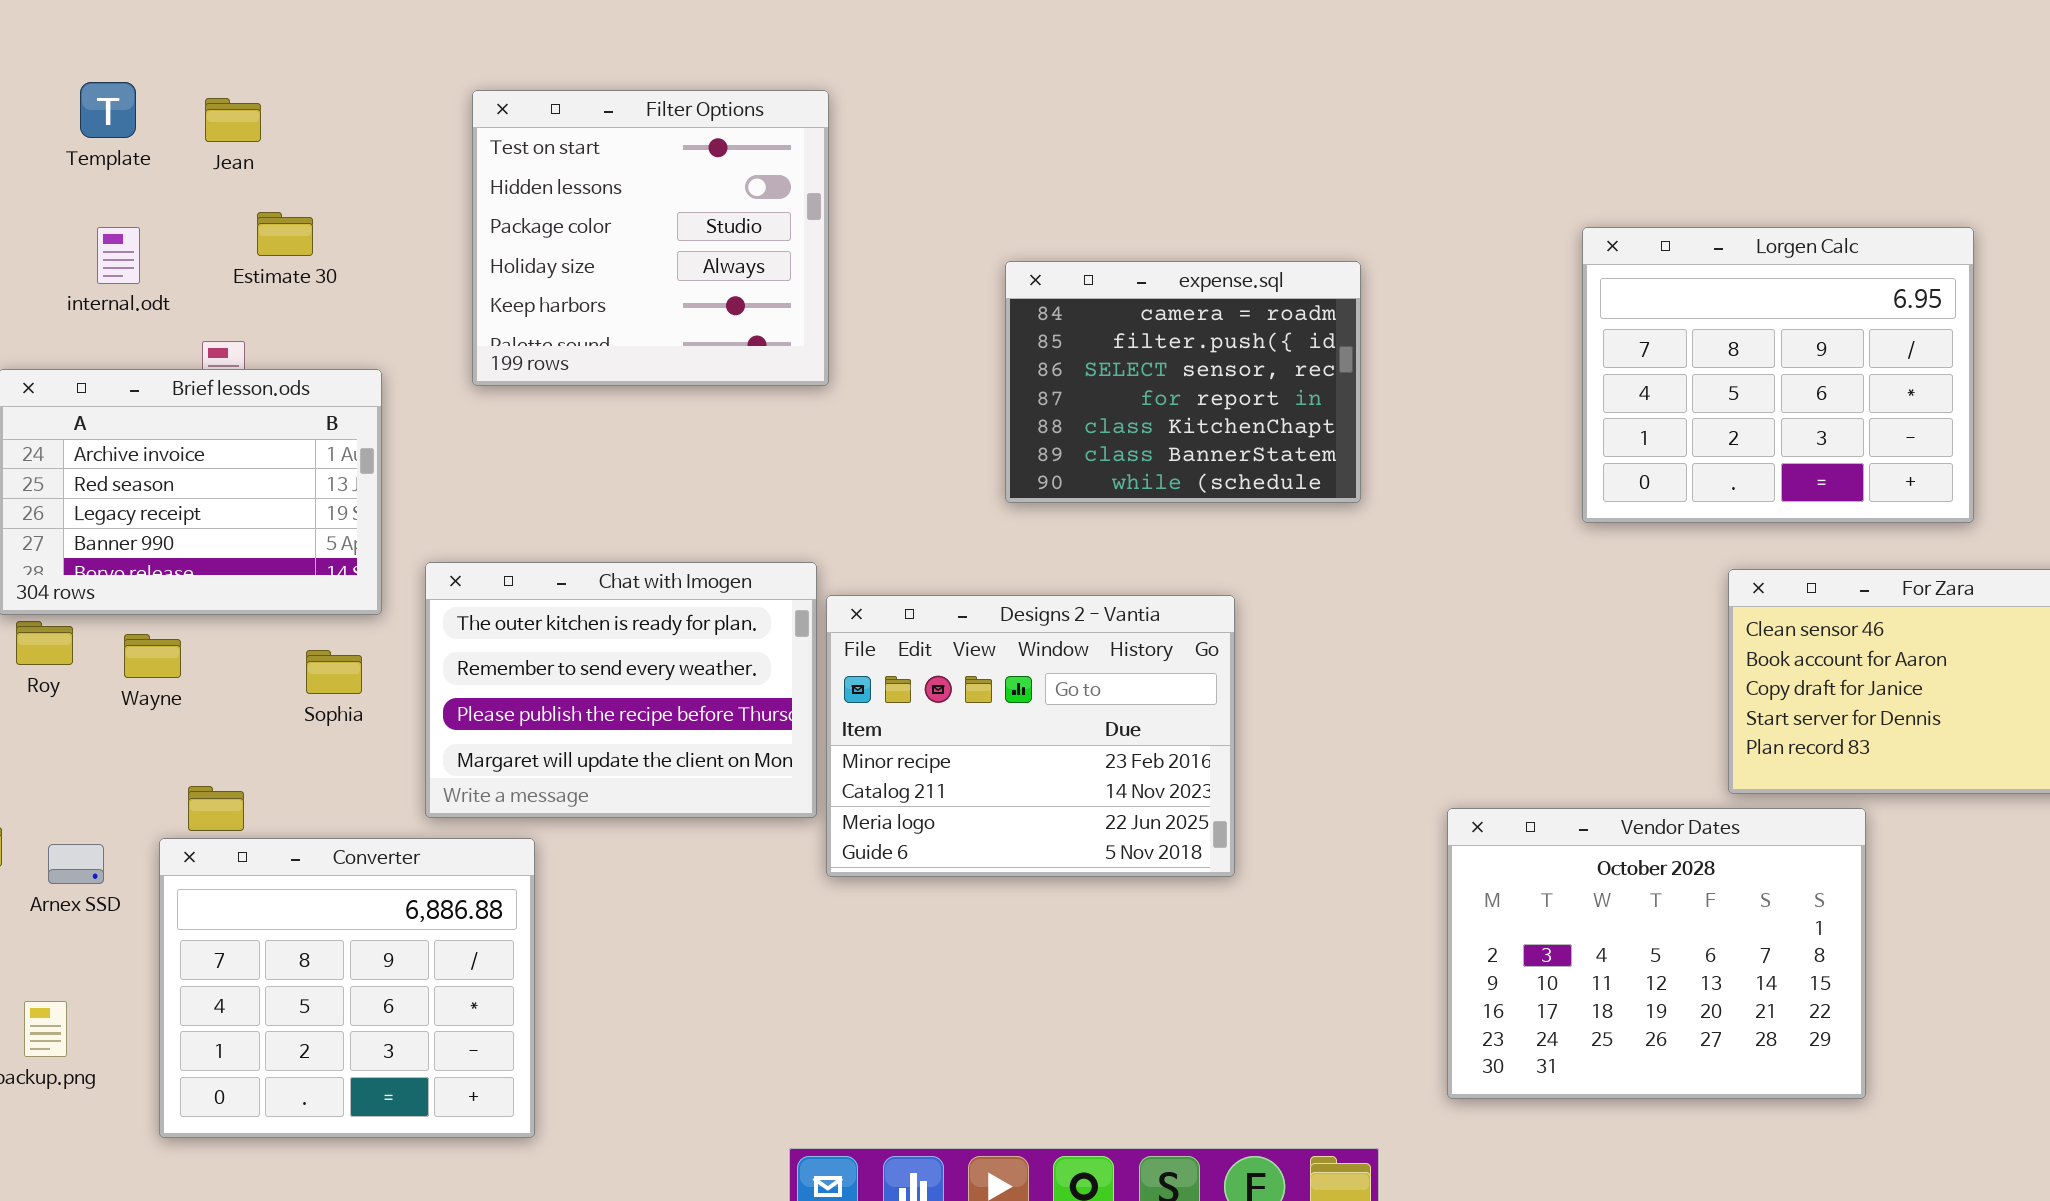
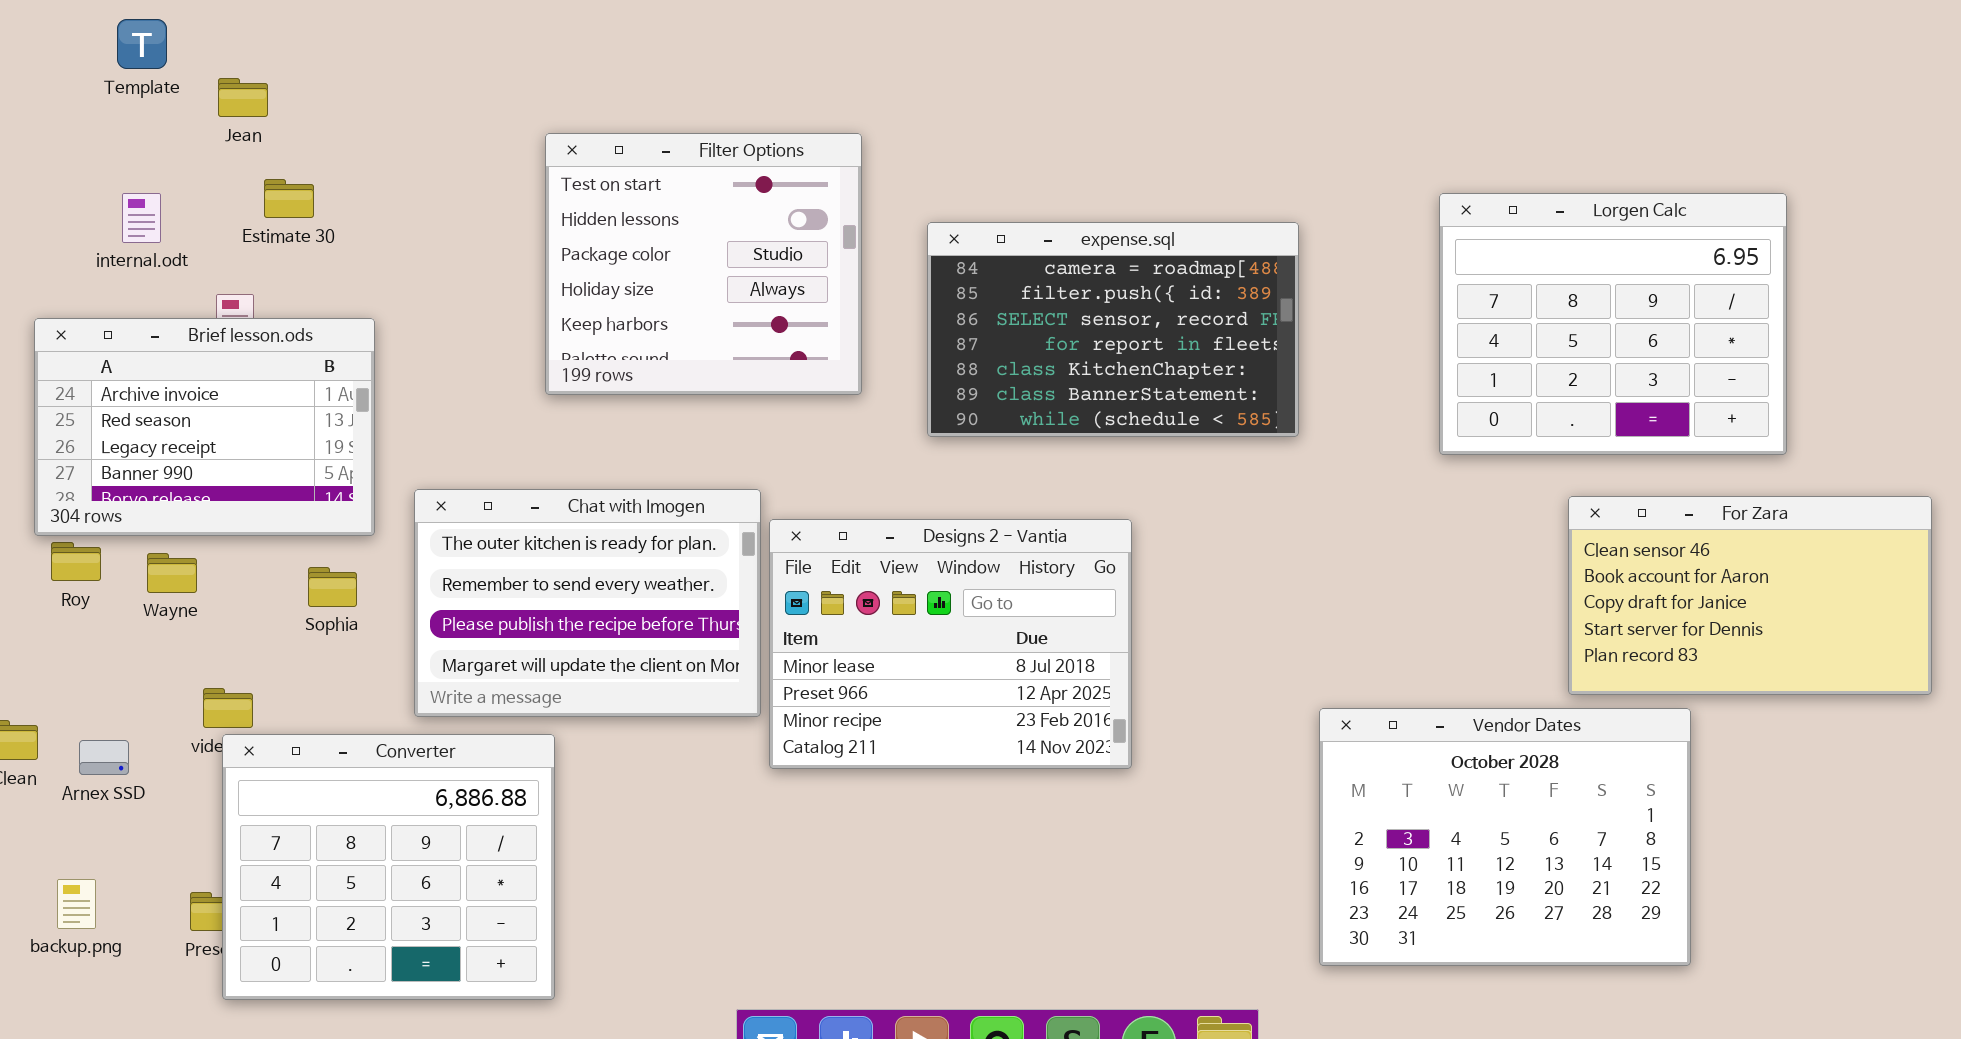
Template: [80,82,136,138] -> [117,19,167,69], moved
Filter Options: [472,90,829,386] -> [545,133,862,395], moved
expense.sql: [1005,261,1361,503] -> [927,222,1299,437], resized
Designs 2 - Vantia: [826,595,1235,877] -> [769,519,1132,769], scrolled up 2 rows
Converter: [159,838,535,1138] -> [222,734,555,1000], moved

